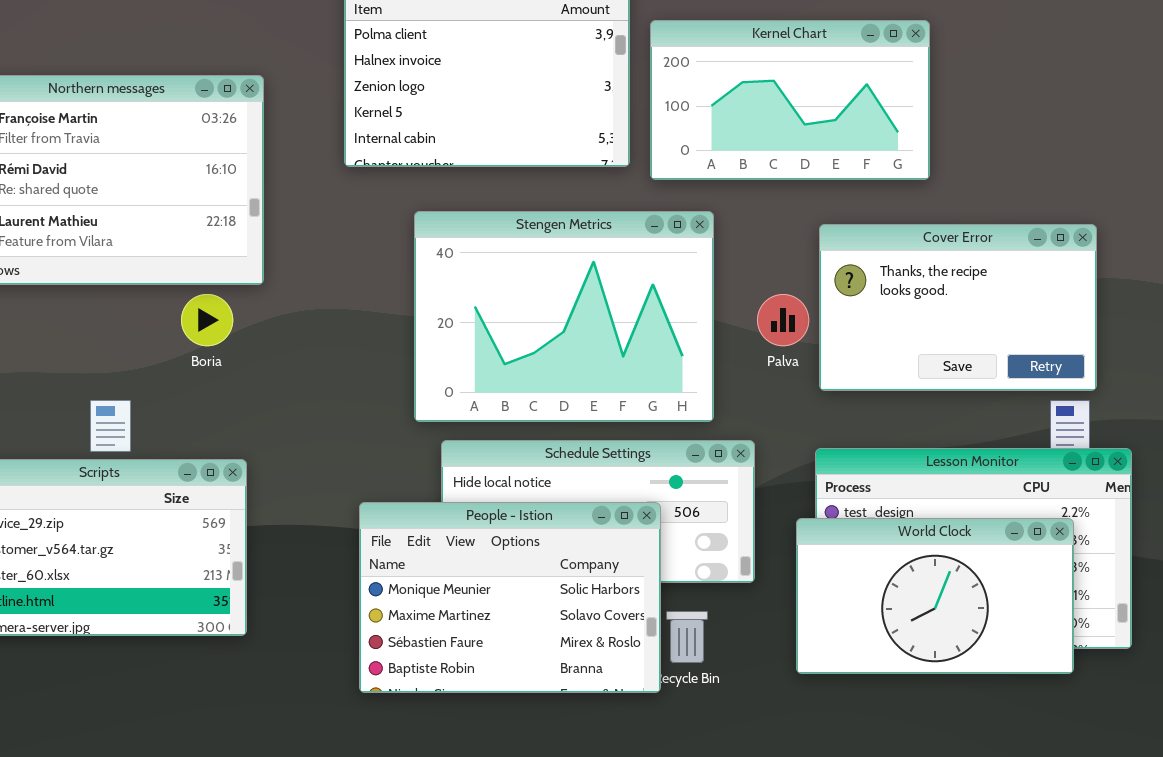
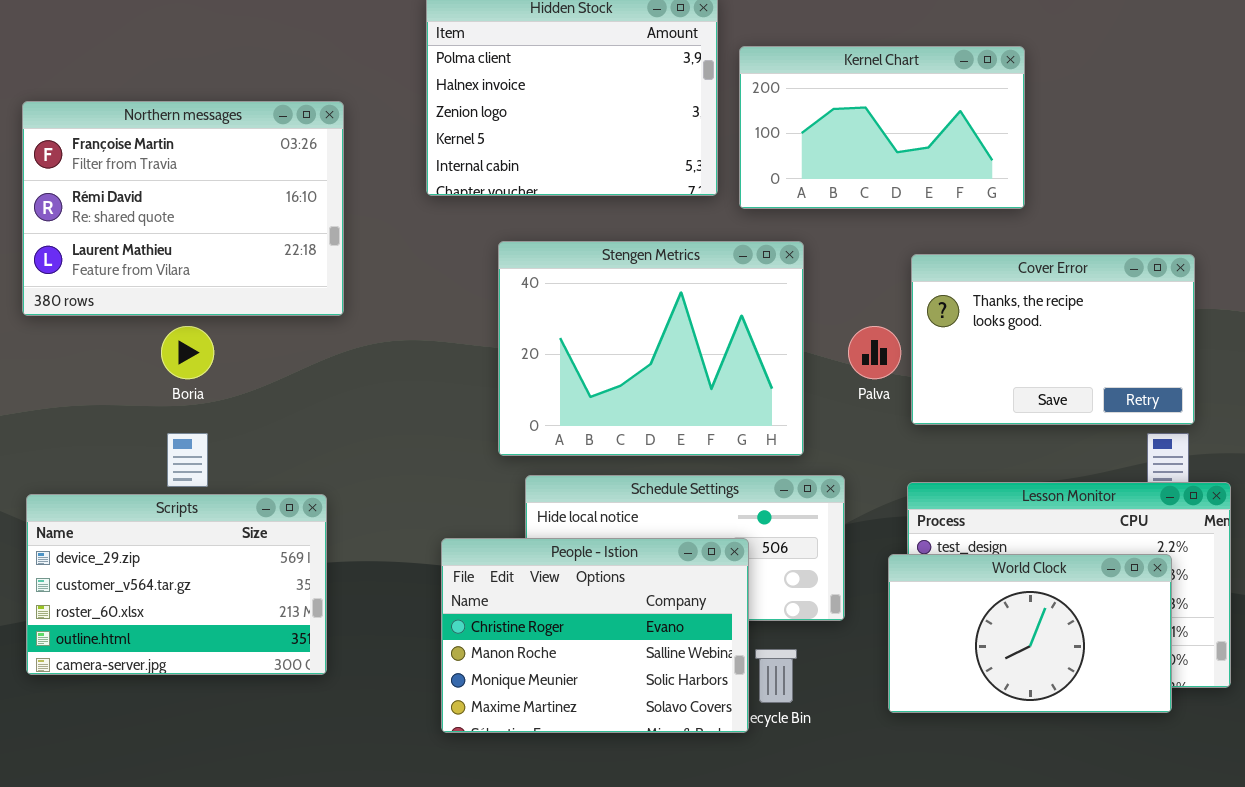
Boria: [181,294,233,346] -> [161,326,214,379], moved
People - Istion: [359,502,661,693] -> [441,538,749,733], scrolled up 2 rows

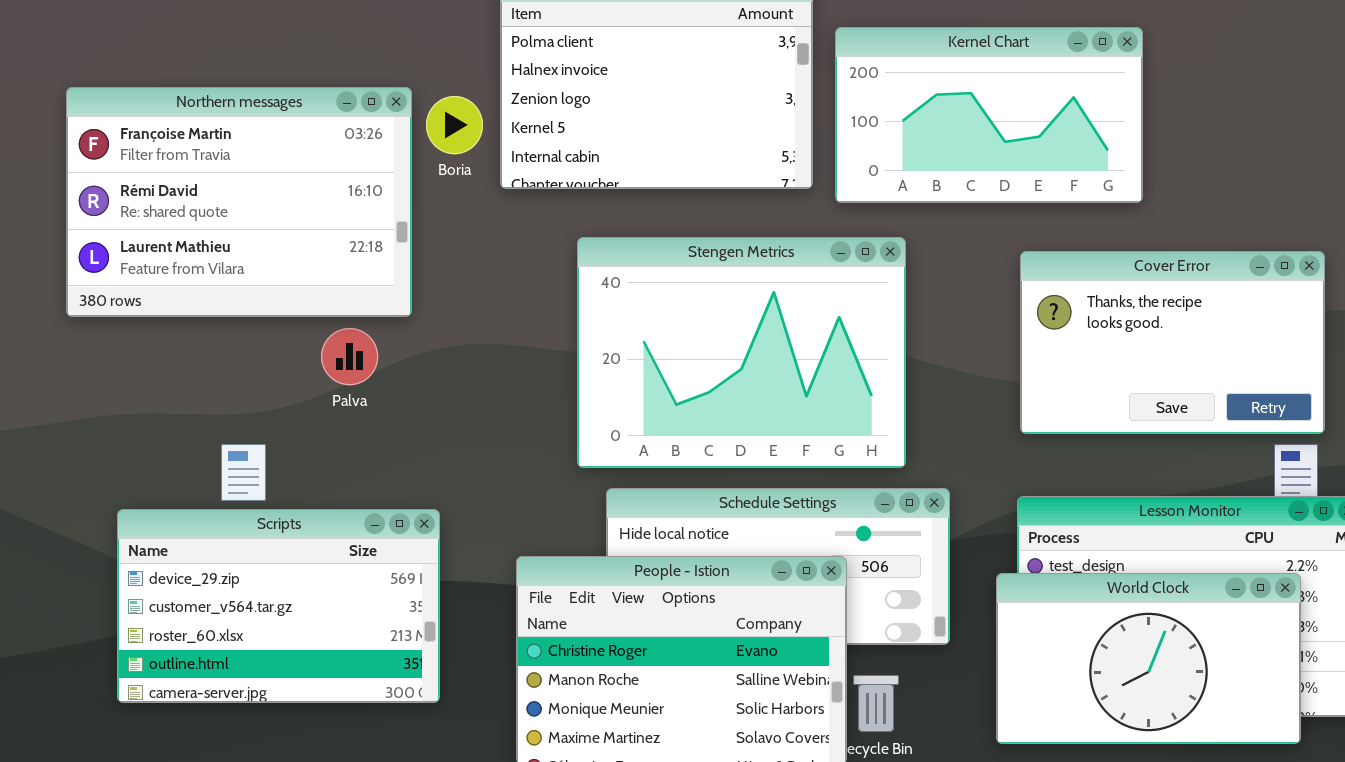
Boria: [161,326,214,379] -> [426,96,483,154], moved
Palva: [848,326,901,379] -> [321,328,378,385], moved
Scripts: [26,494,327,675] -> [117,509,440,703], moved

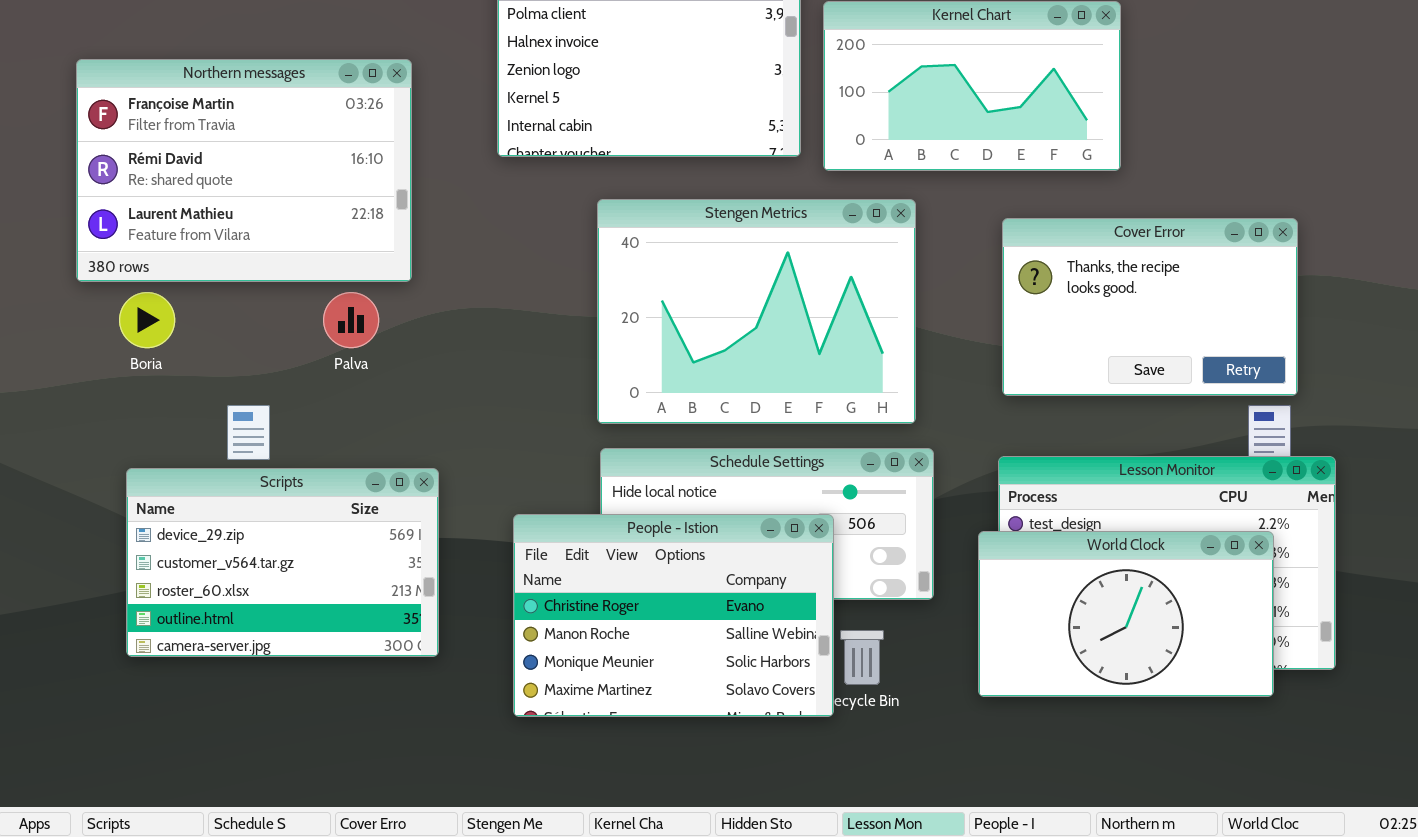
Boria: [426,96,483,154] -> [119,292,175,348], moved
Stengen Metrics: [577,237,906,468] -> [597,199,916,424], moved

